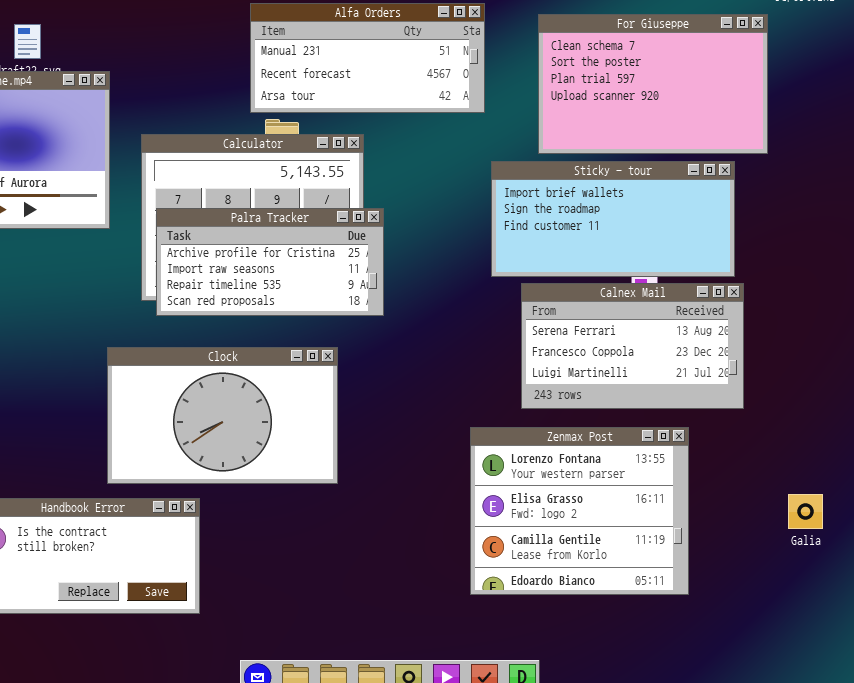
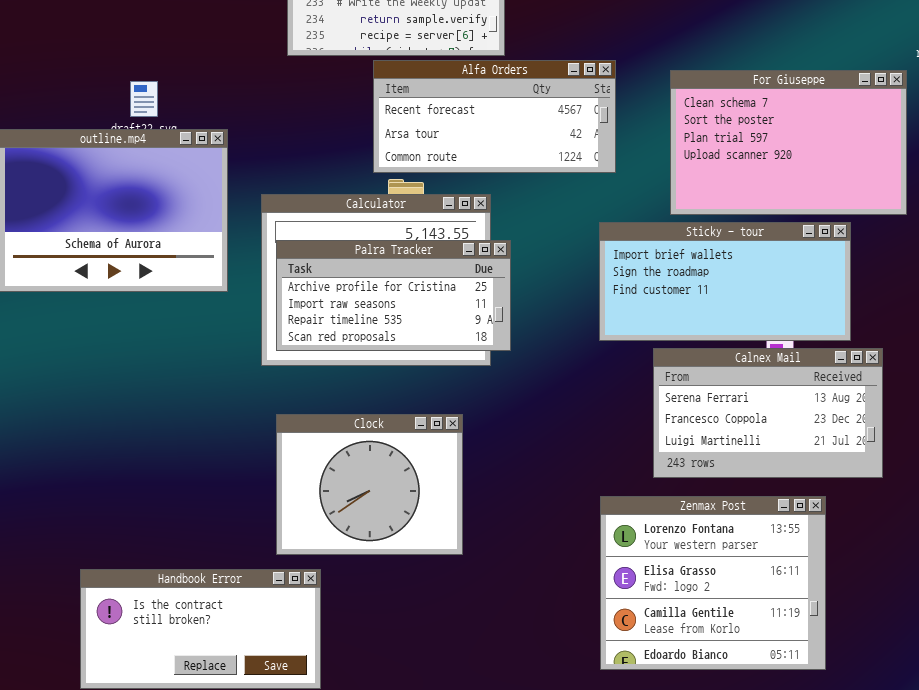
Alfa Orders: [250,3,485,113] -> [373,60,616,173], scrolled down 1 row
Sticky - tour: [491,161,735,277] -> [599,222,851,341], moved
Palra Tracker: [156,208,384,316] -> [276,240,511,351], moved
Clock: [107,347,338,484] -> [276,414,463,555], resized

